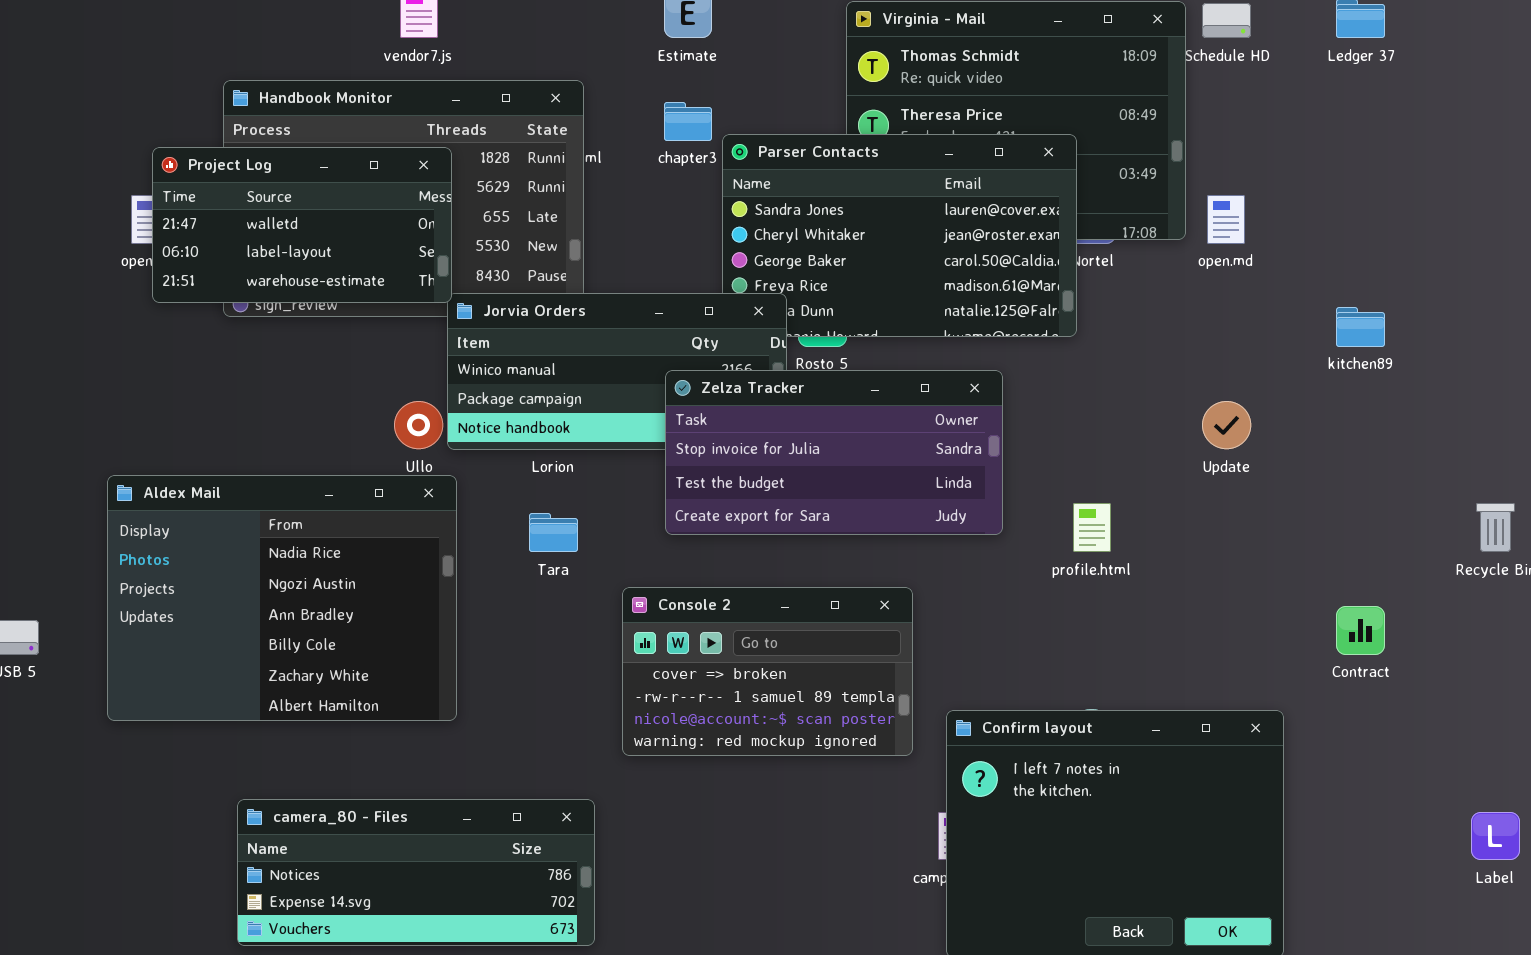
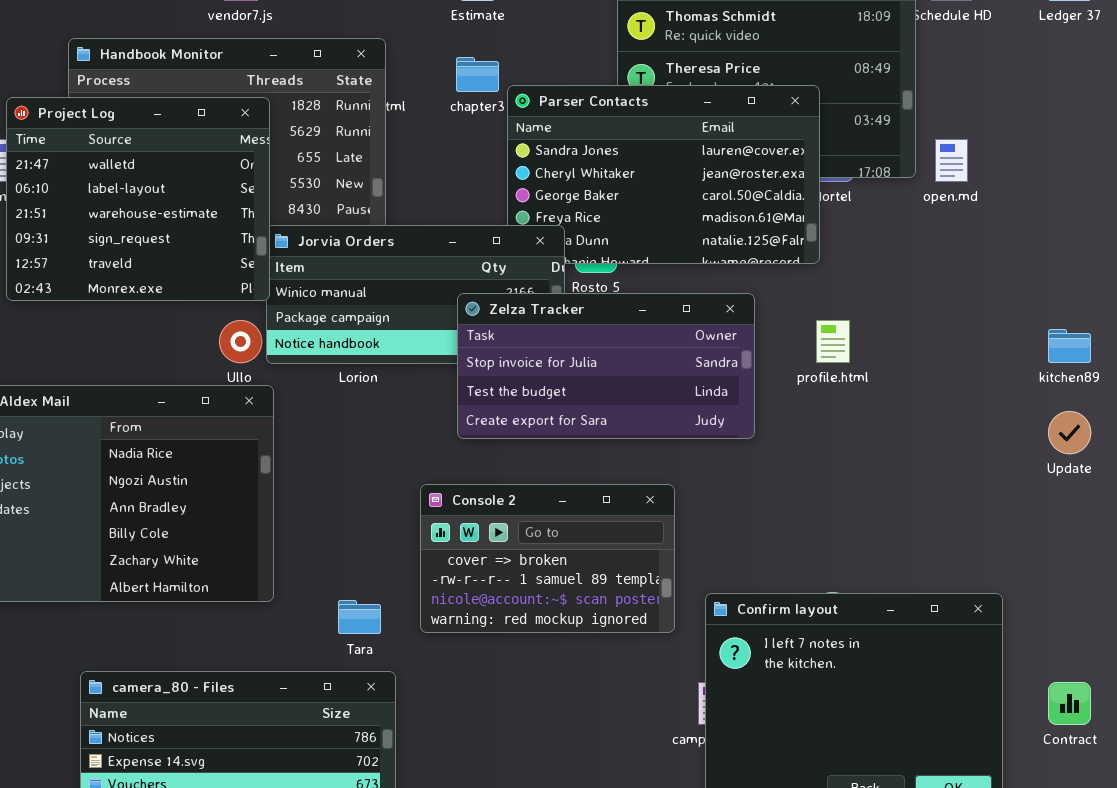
Project Log: [152,147,452,303] -> [6,97,270,301], resized
kitchen89: [1336,307,1385,347] -> [1048,329,1091,363], moved
Update: [1202,401,1251,449] -> [1048,411,1091,454], moved
profile.html: [1073,503,1111,552] -> [816,320,850,363], moved
Tara: [529,513,578,552] -> [338,600,381,634], moved
Contract: [1336,606,1385,655] -> [1048,682,1091,725], moved

